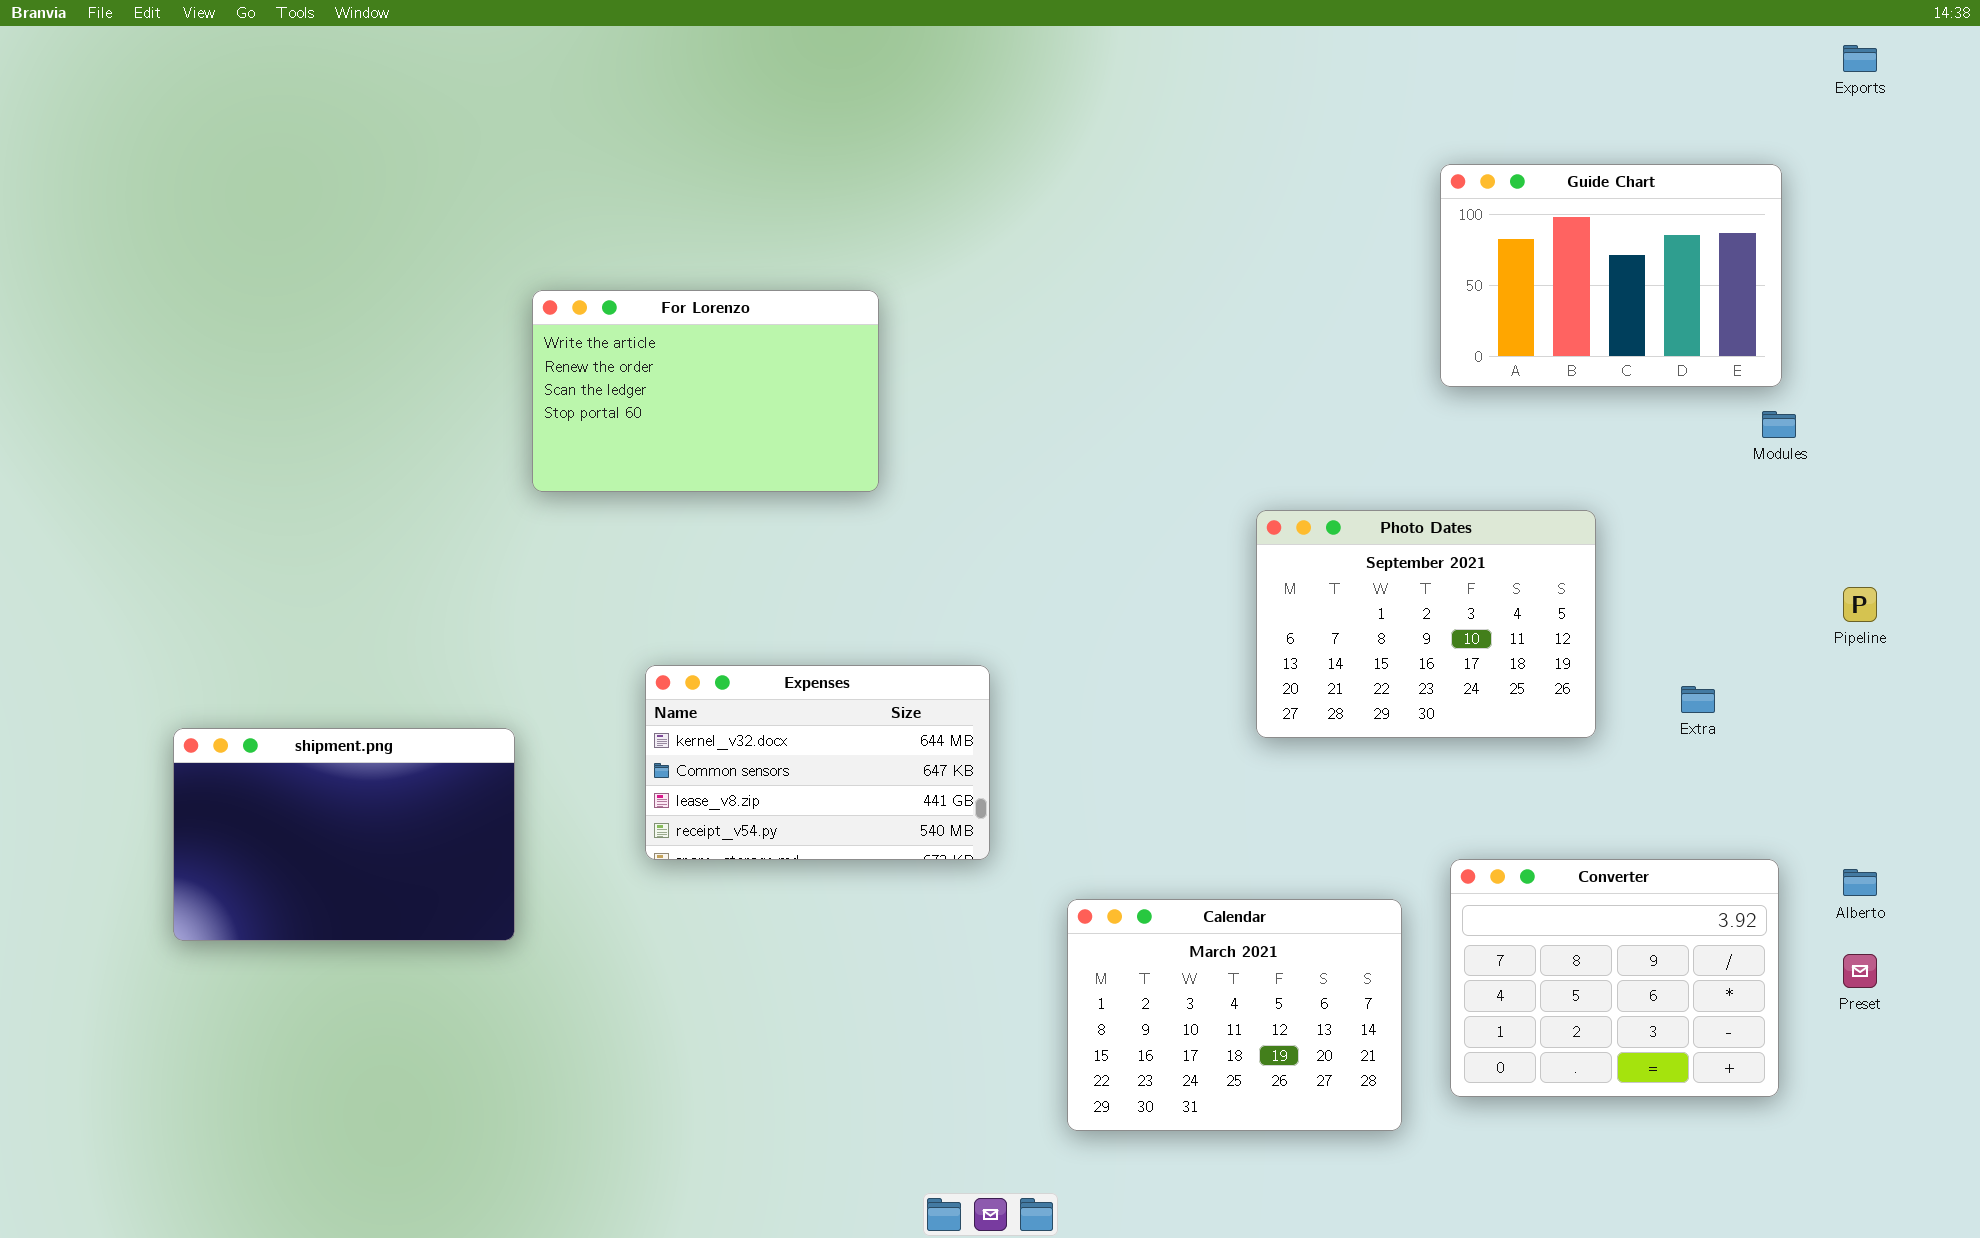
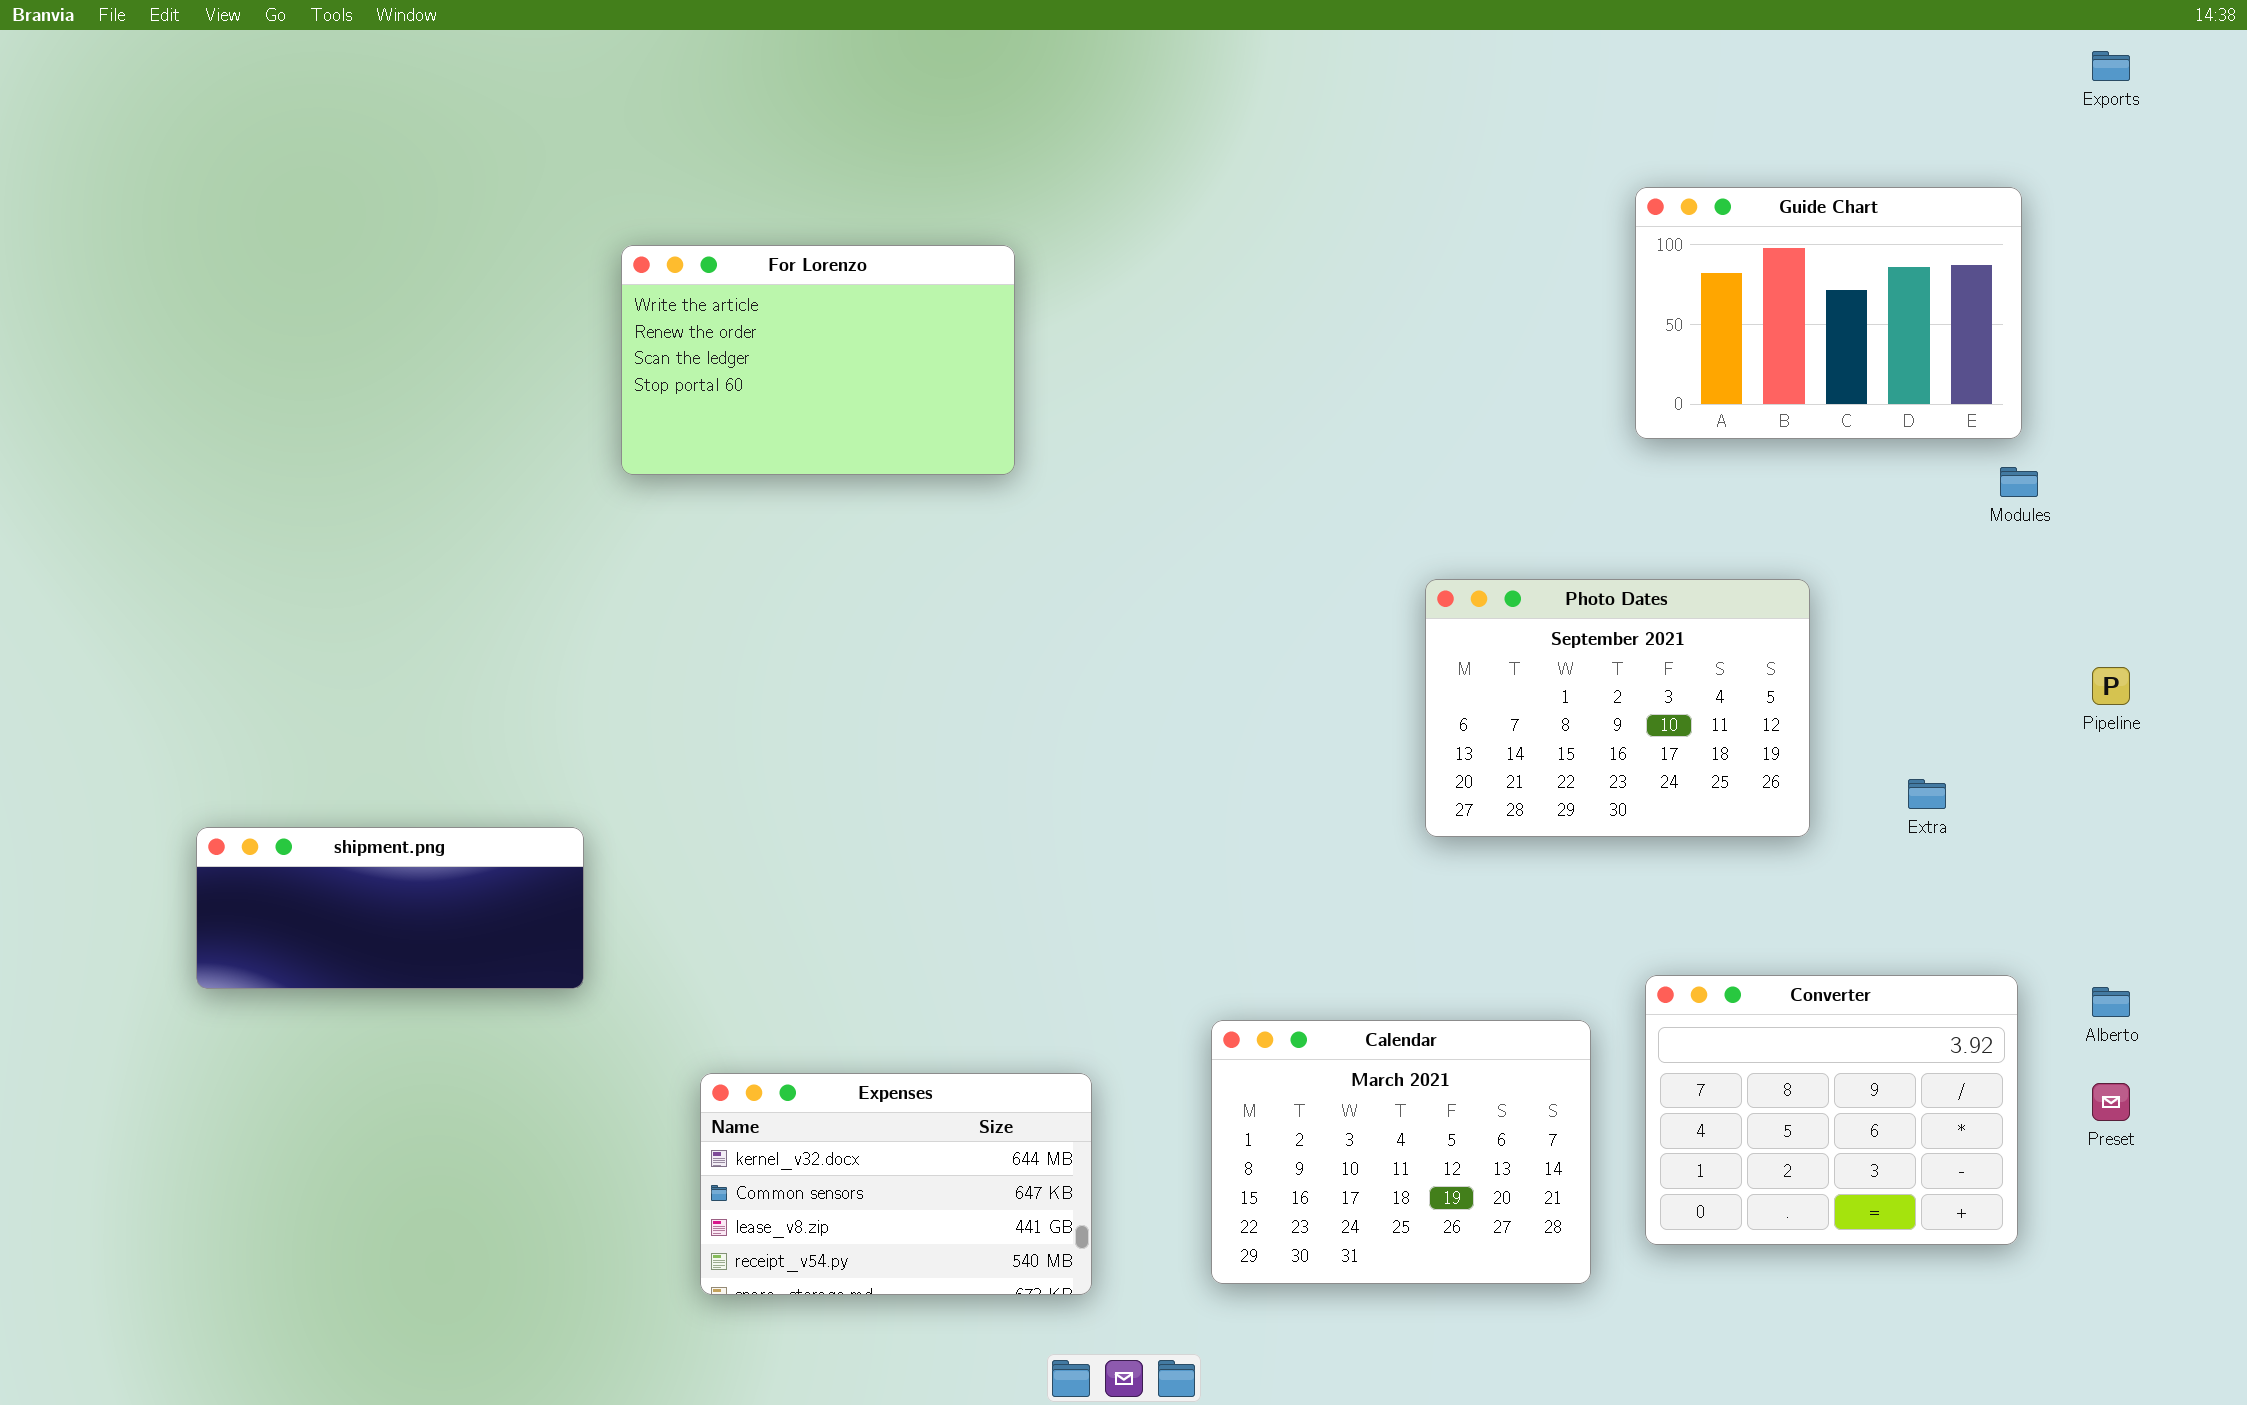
For Lorenzo: [532,290,879,492] -> [621,245,1015,475], moved
Expenses: [645,665,990,860] -> [700,1073,1092,1295], moved
shipment.png: [173,728,515,941] -> [196,827,584,989], resized

